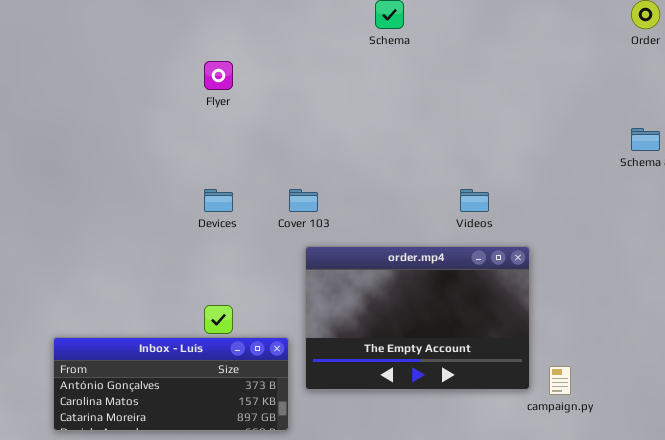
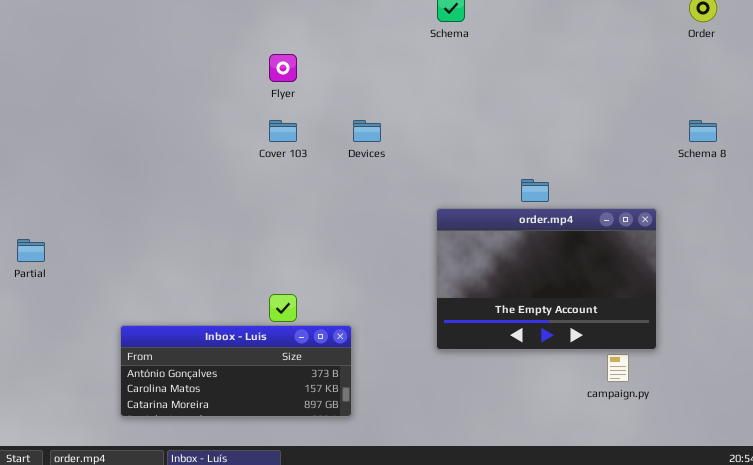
Devices: [204,189,233,212] -> [353,120,381,142], moved
Cover 103: [289,189,318,212] -> [269,120,297,142], moved
order.mp4: [305,246,530,390] -> [436,208,657,350], moved

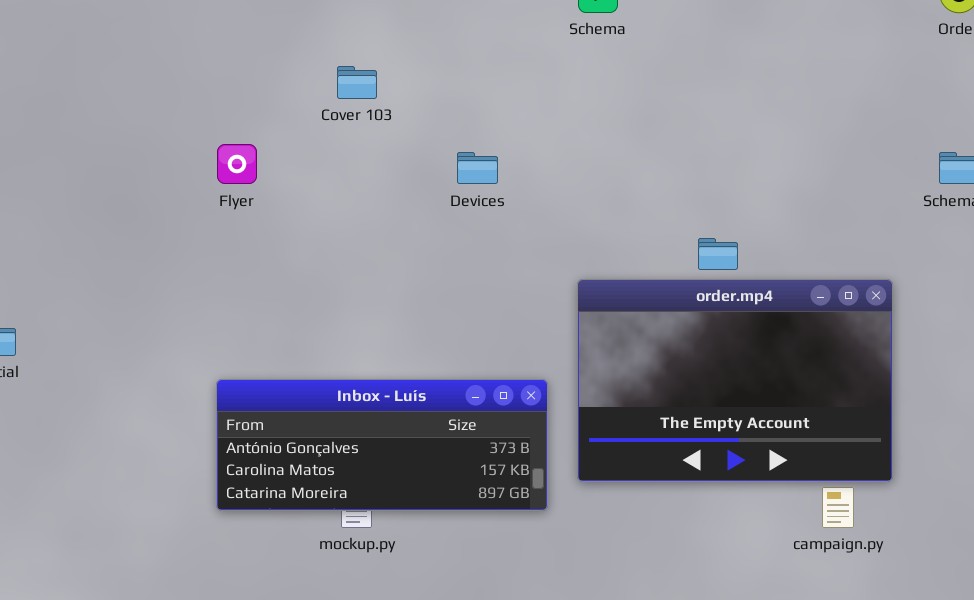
Flyer: [269,54,297,82] -> [217,144,257,184], moved
Cover 103: [269,120,297,142] -> [337,66,377,99], moved
Inbox - Luís: [120,325,352,417] -> [216,379,548,511], moved

